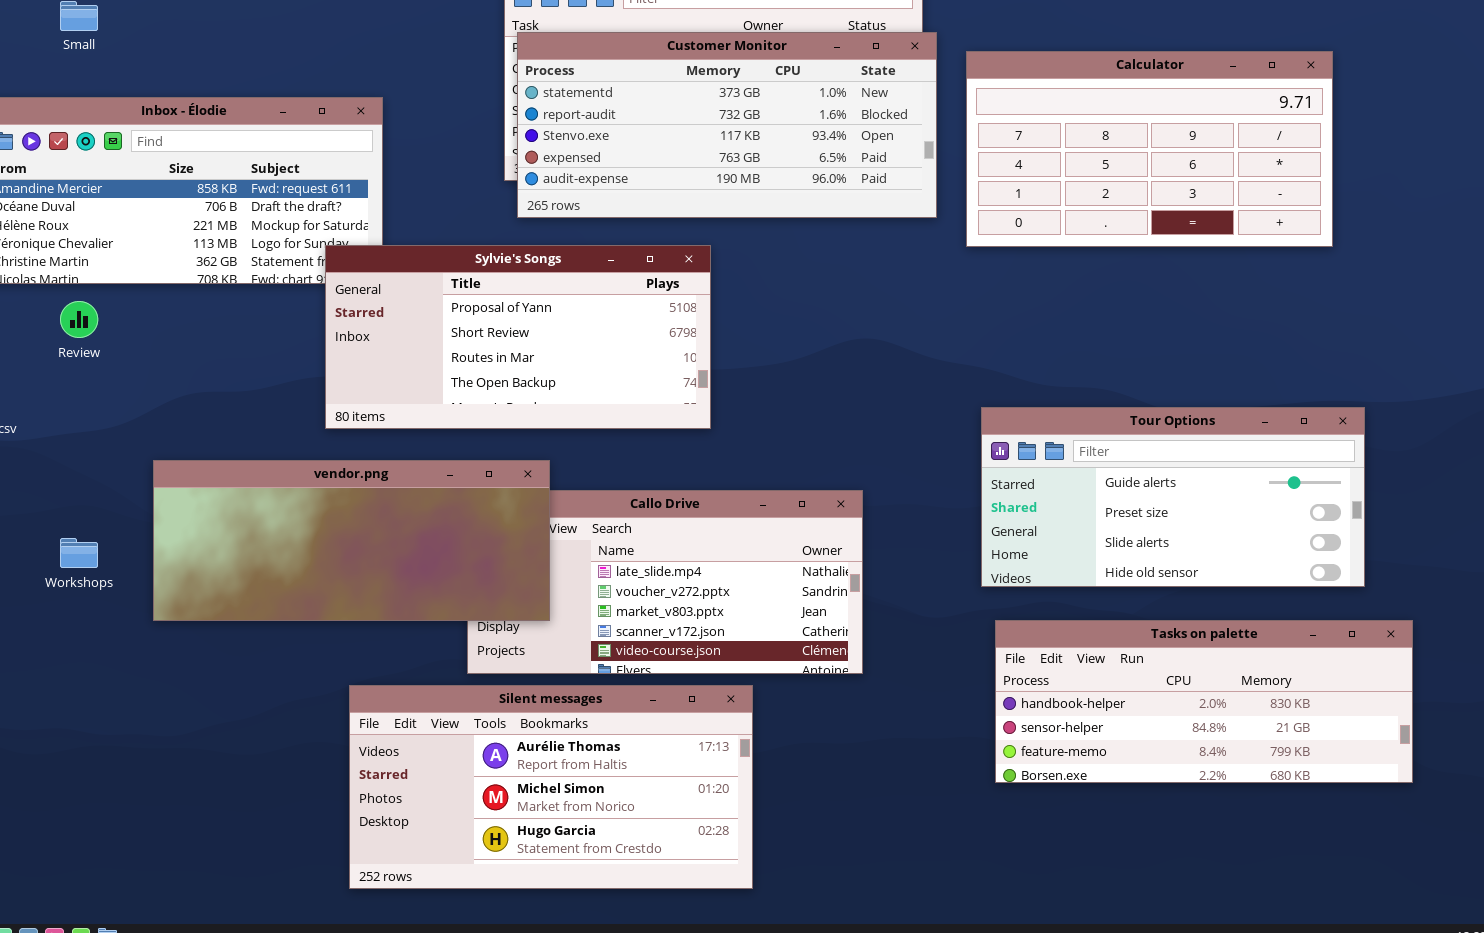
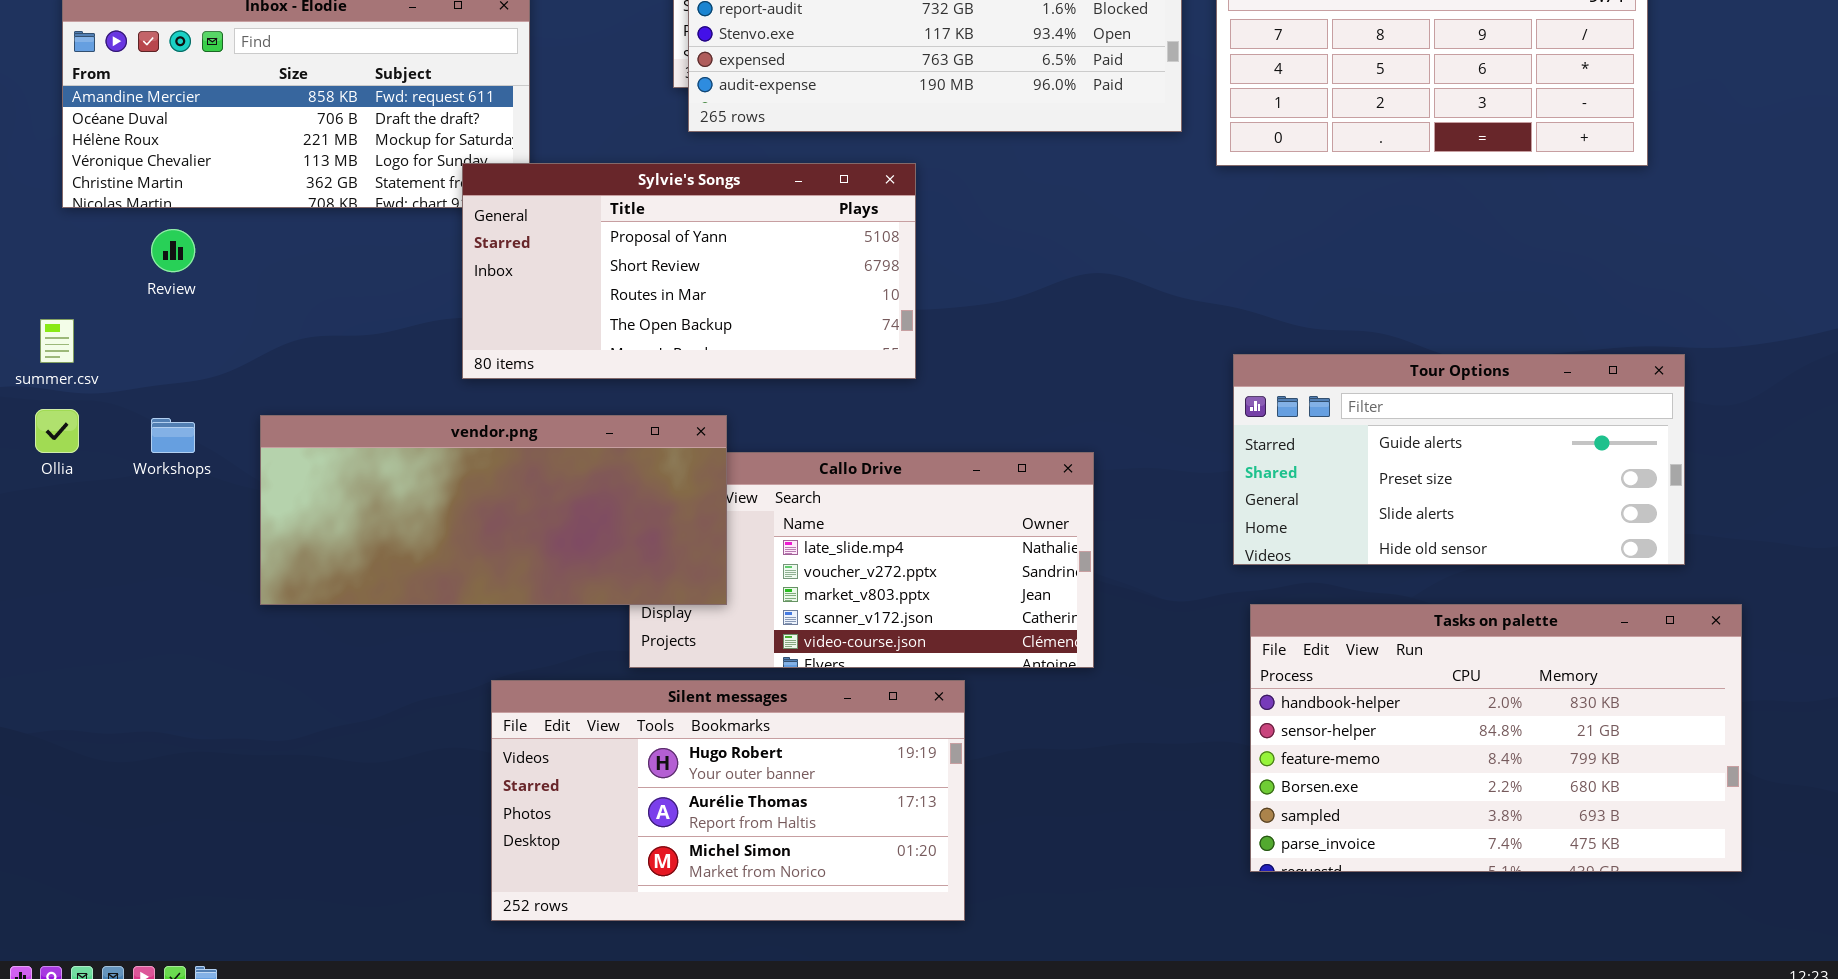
Workshops: [60,538,98,568] -> [151,418,195,453], moved
Tasks on palette: [995,620,1413,783] -> [1250,604,1742,872], resized
Silent messages: [349,685,753,889] -> [491,680,965,921], scrolled up 1 row

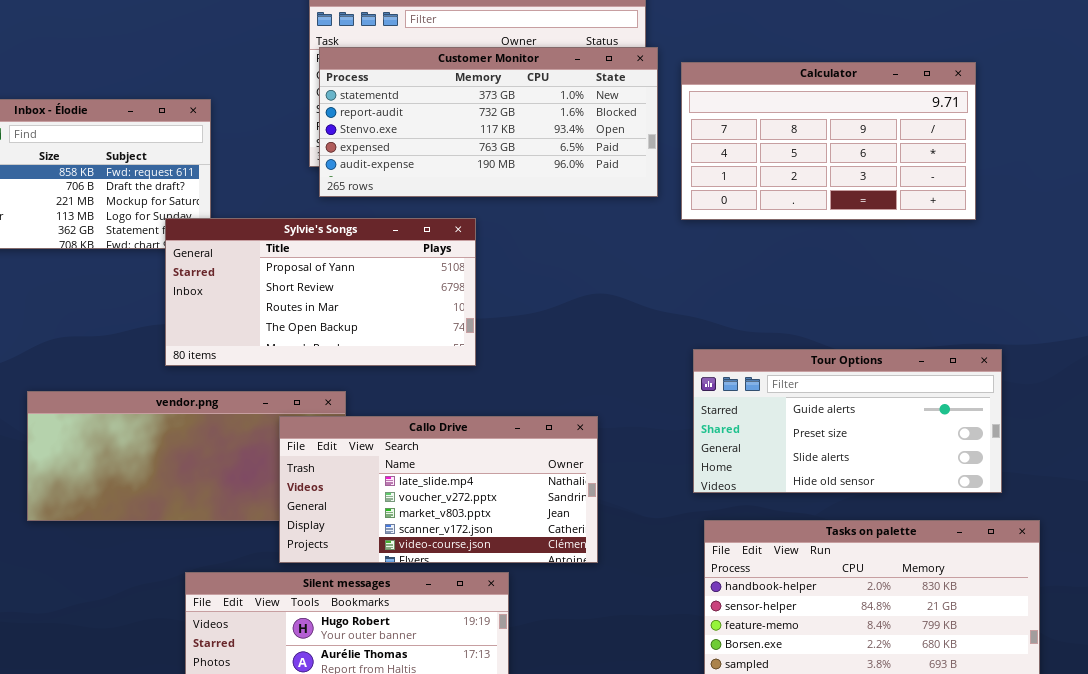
Callo Drive: [629,452,1094,668] -> [279,416,598,563], raised

